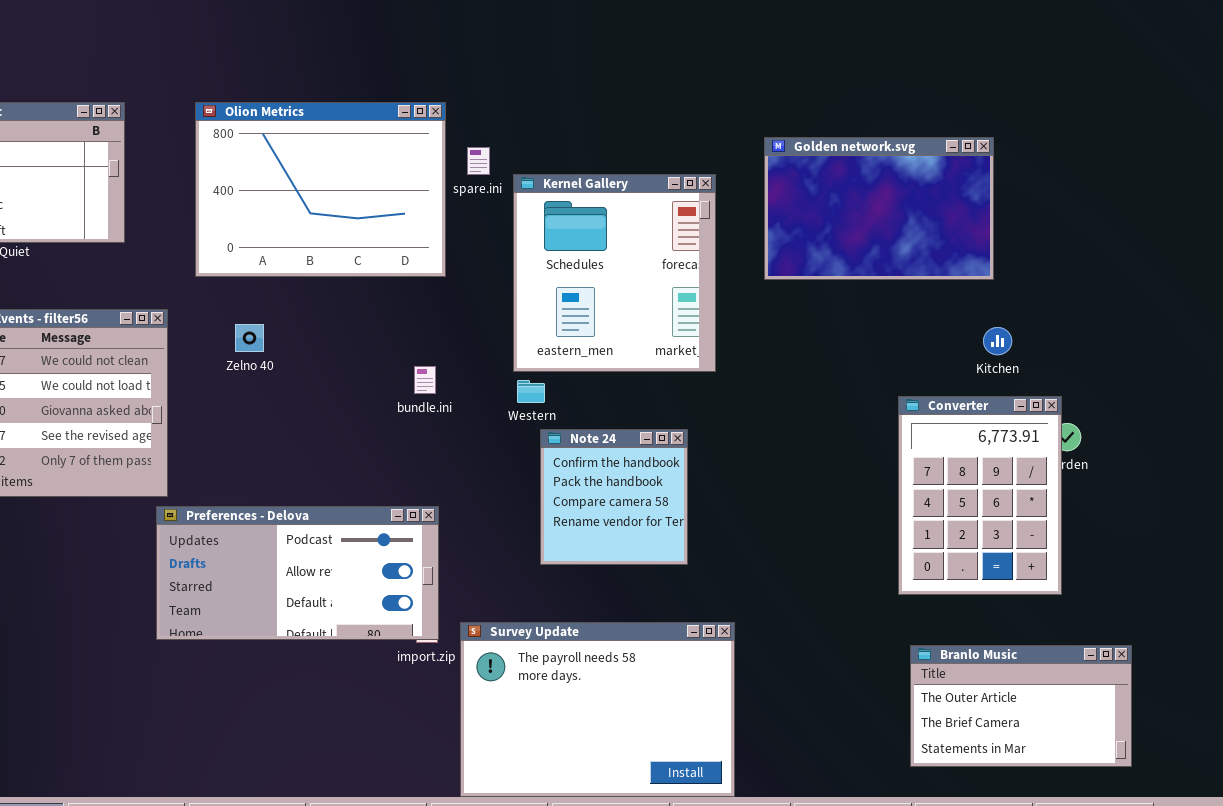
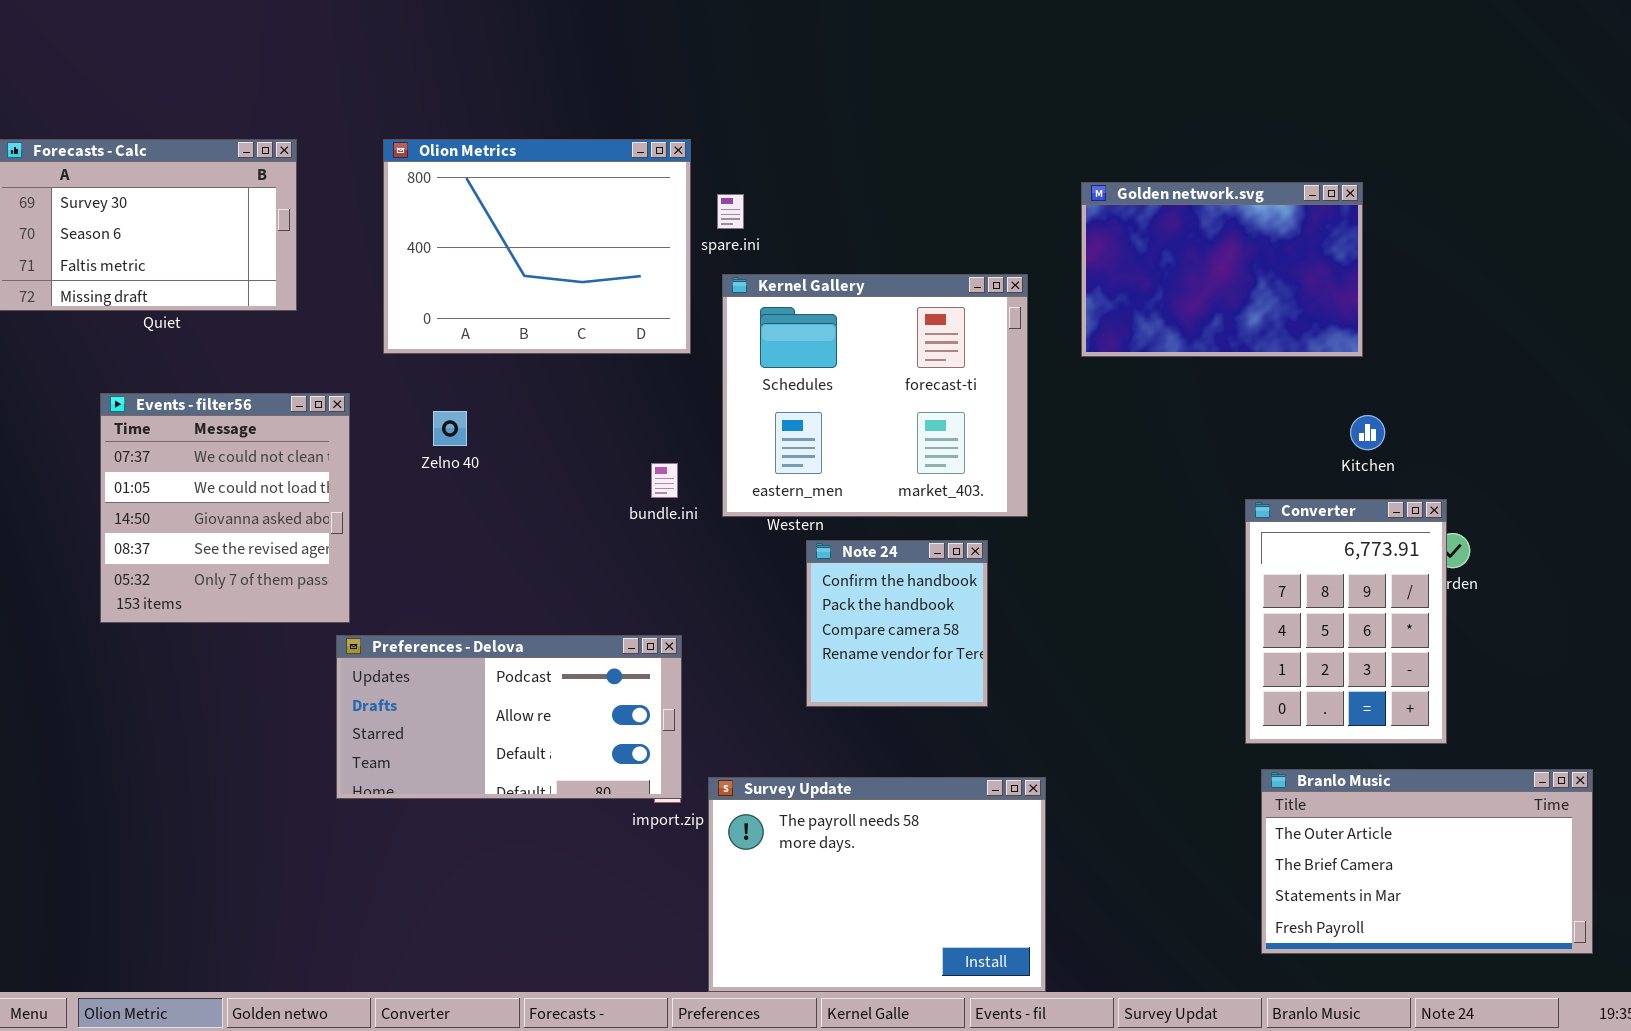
Kernel Gallery: [513,174,716,372] -> [722,274,1028,517], moved, resized
Branlo Music: [910,645,1132,767] -> [1261,769,1593,954], resized

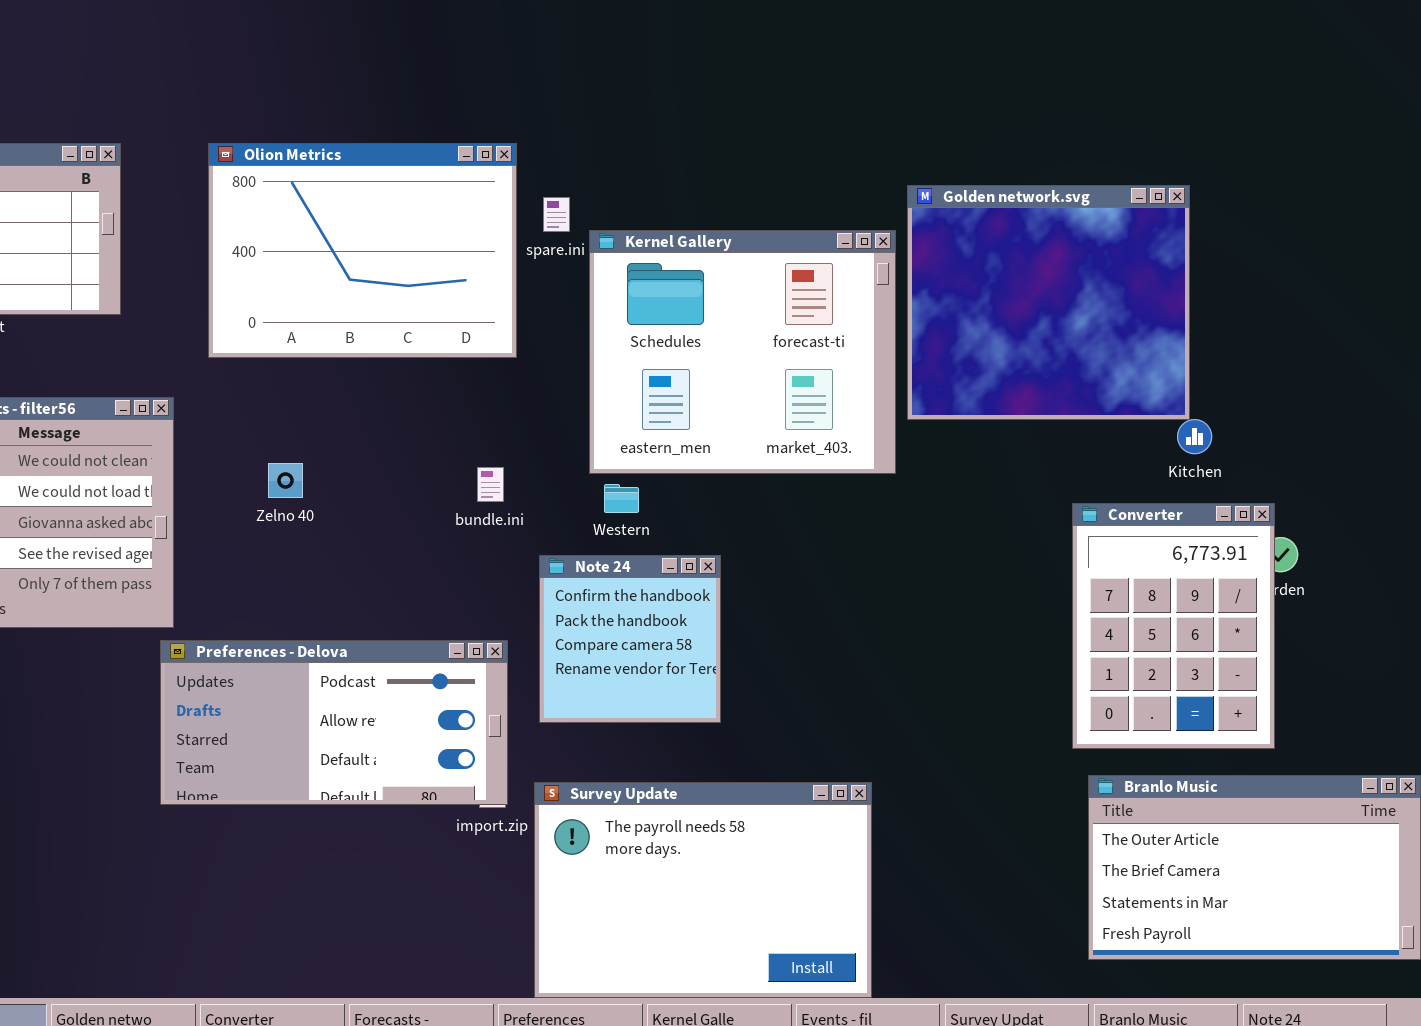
Golden network.svg: [1081,182,1363,357] -> [907,185,1190,420], resized
Kernel Gallery: [722,274,1028,517] -> [589,230,896,474], moved
Zelno 40: [433,411,467,446] -> [268,463,303,498], moved
Note 24: [806,540,988,707] -> [539,555,721,723], moved

